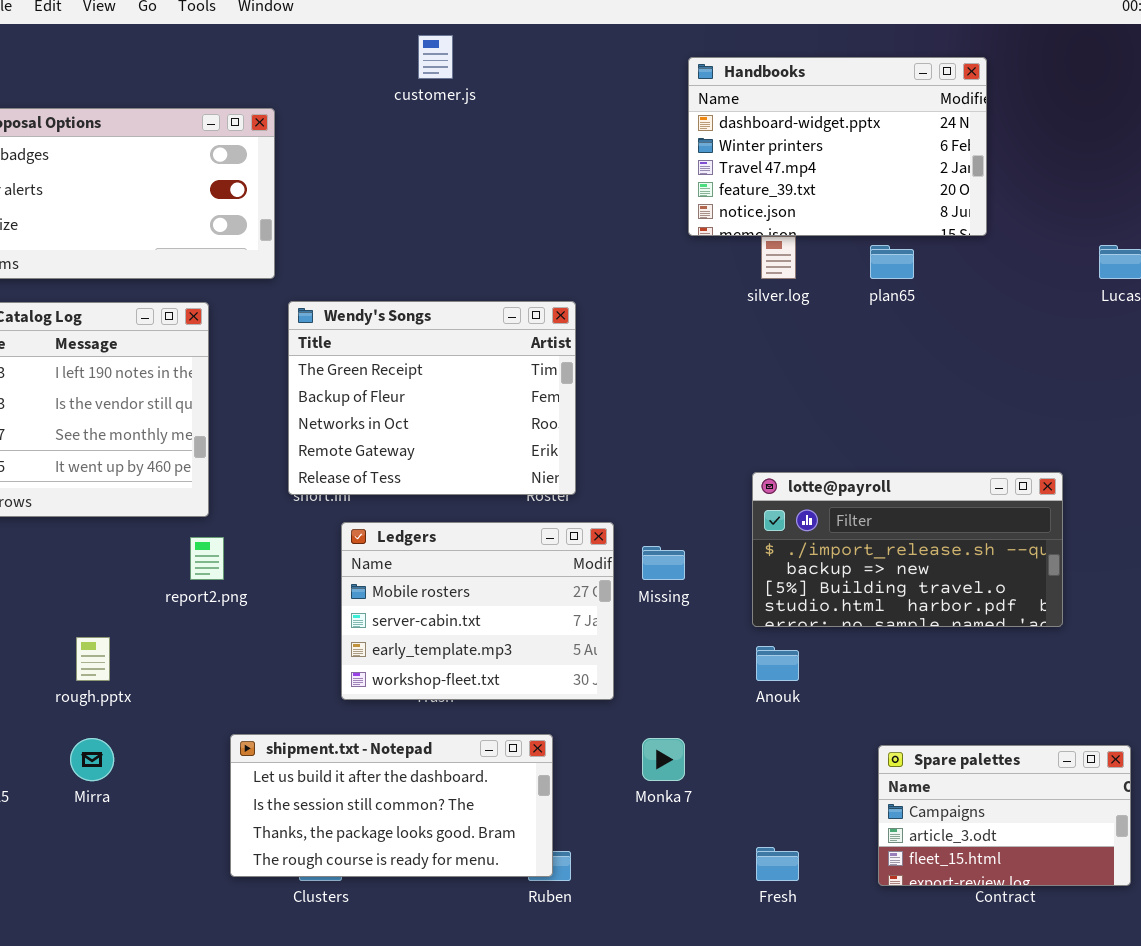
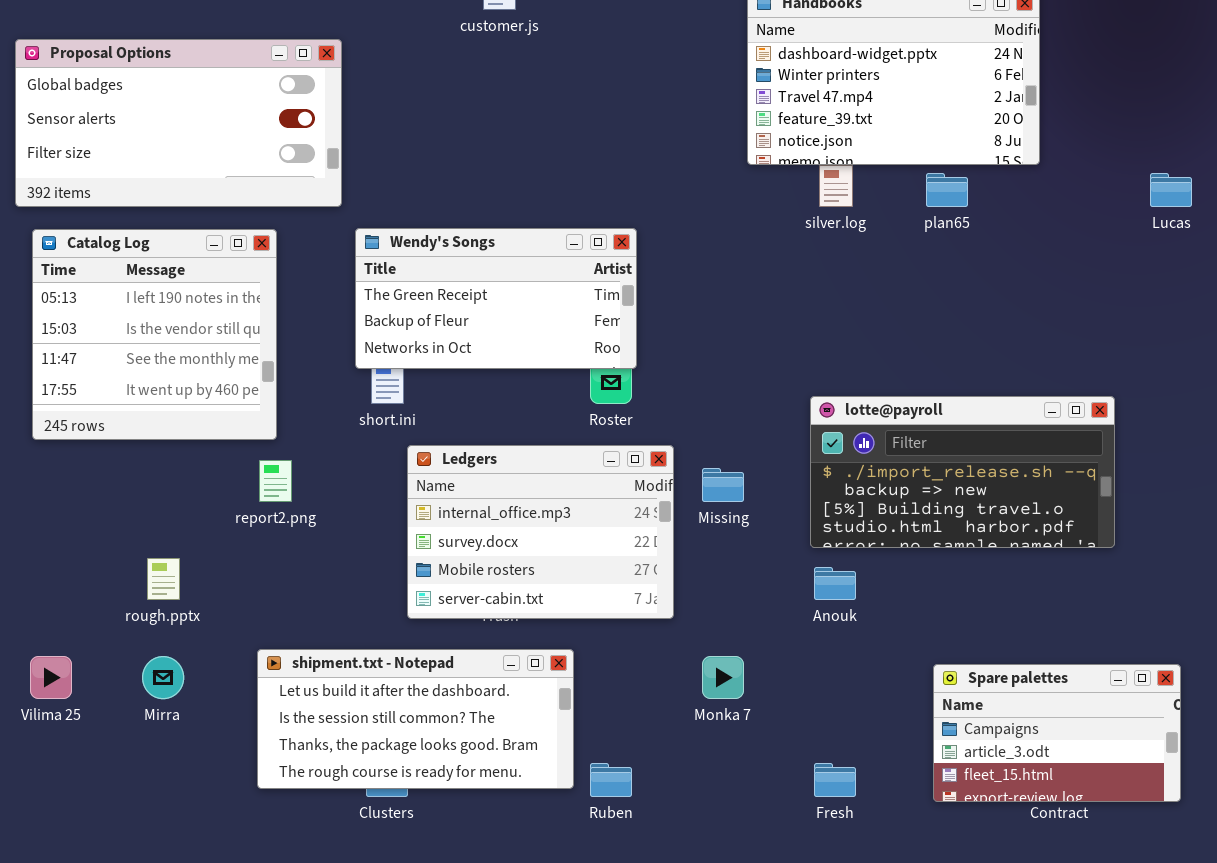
Wendy's Songs: [288,301,576,495] -> [355,228,637,369], resized
Ledgers: [341,522,614,700] -> [407,445,674,619], scrolled up 2 rows
shipment.txt - Notepad: [230,734,553,877] -> [257,649,574,789], moved

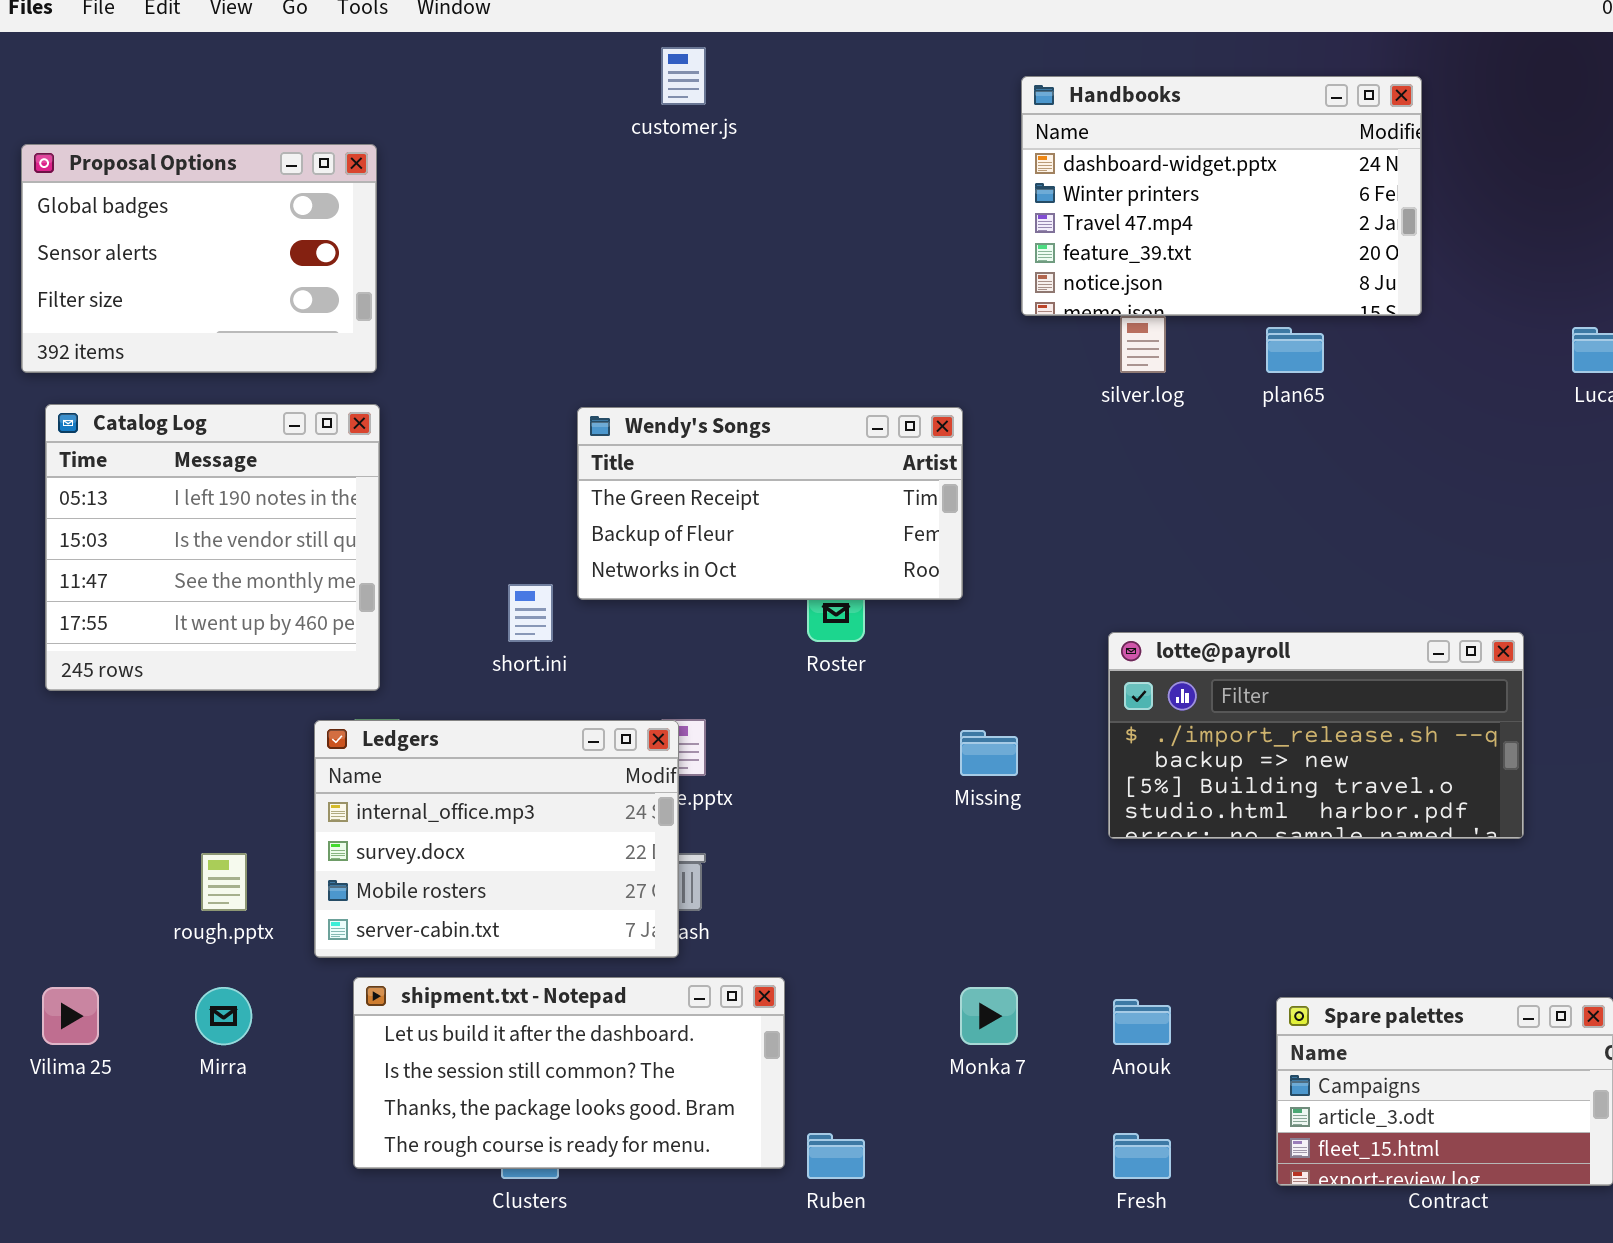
Proposal Options: [15,39,342,207] -> [21,144,377,373], resized
Wendy's Songs: [355,228,637,369] -> [577,407,963,600], moved
Ledgers: [407,445,674,619] -> [314,720,679,958], moved
Anouk: [814,567,856,600] -> [1113,999,1171,1045], moved

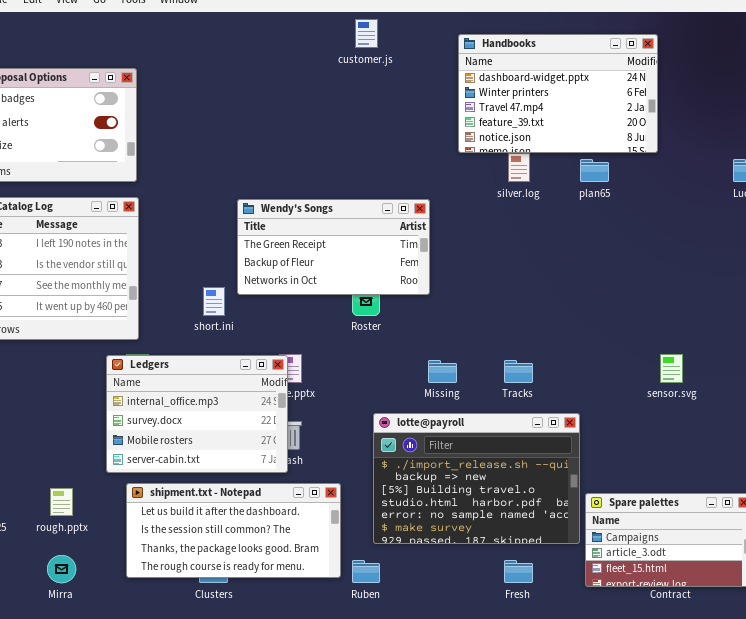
customer.js: [661,47,706,105] -> [355,19,378,48], moved
lotte@payroll: [1108,632,1524,839] -> [373,413,580,544], moved, resized
rough.pptx: [201,853,247,911] -> [50,488,73,516], moved
Mirra: [195,987,252,1045] -> [47,555,76,583], moved

